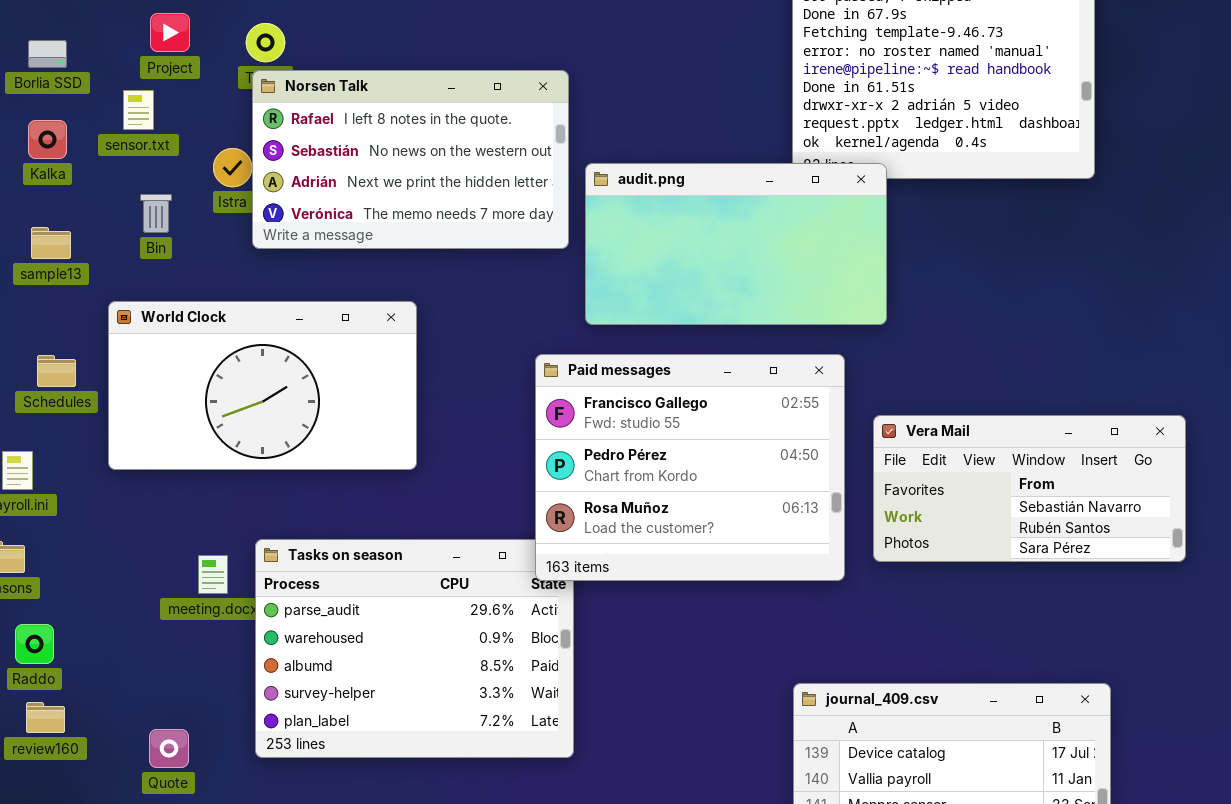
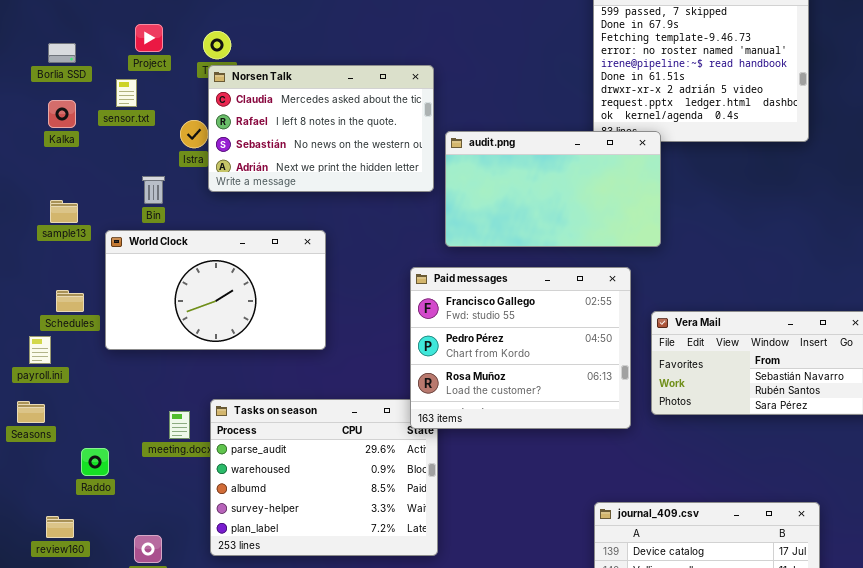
Norsen Talk: [252,70,569,249] -> [208,65,434,192], scrolled up 1 row
Bin: [140,194,172,233] -> [142,176,165,204], moved
sample13: [31,227,71,259] -> [50,200,78,223], moved
Schedules: [37,355,76,387] -> [56,290,84,312], moved
Raddo: [15,624,54,664] -> [81,448,109,476], moved

